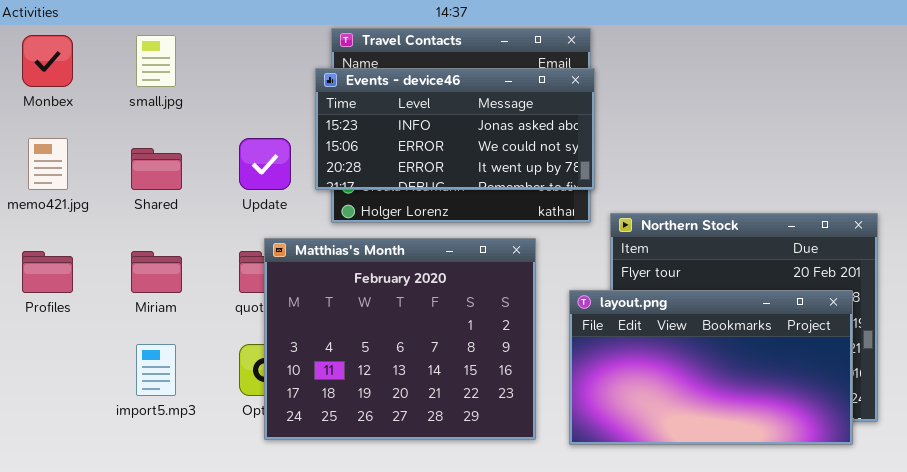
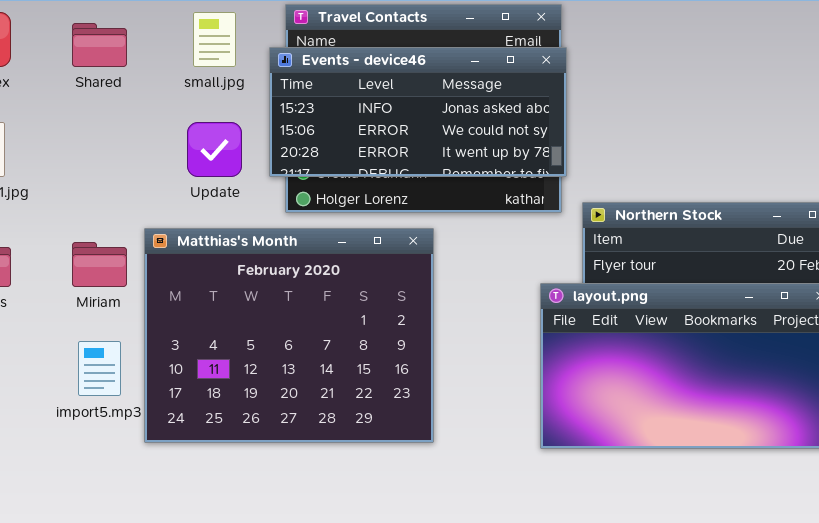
small.jpg: [136,35,176,87] -> [193,12,236,67], moved
Shared: [131,148,182,190] -> [72,23,127,67], moved
Matthias's Month: [264,238,536,440] -> [144,228,434,443], moved

